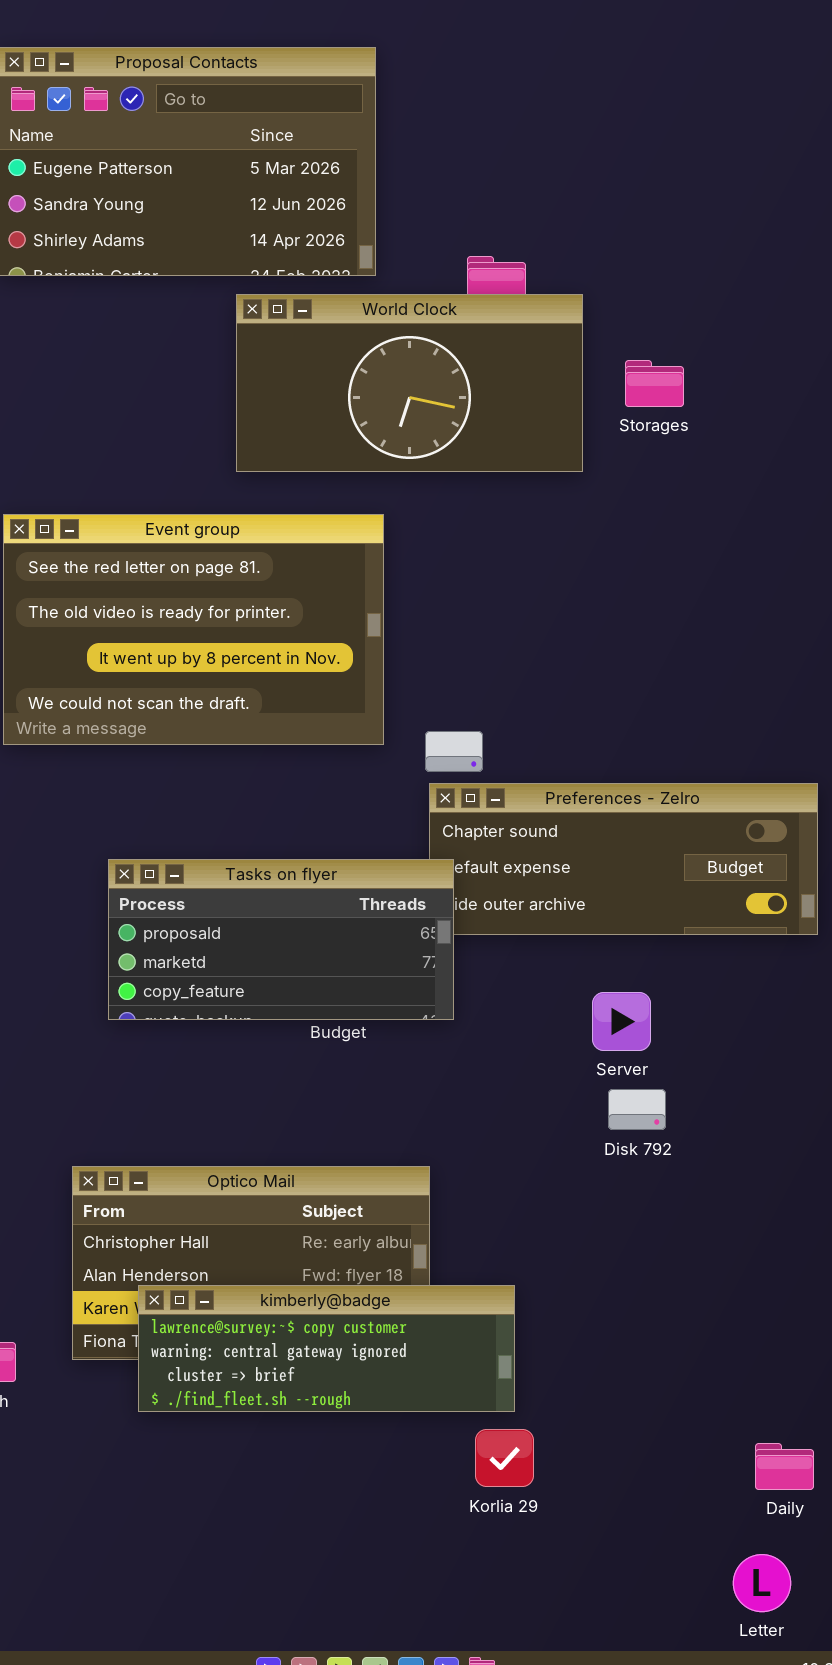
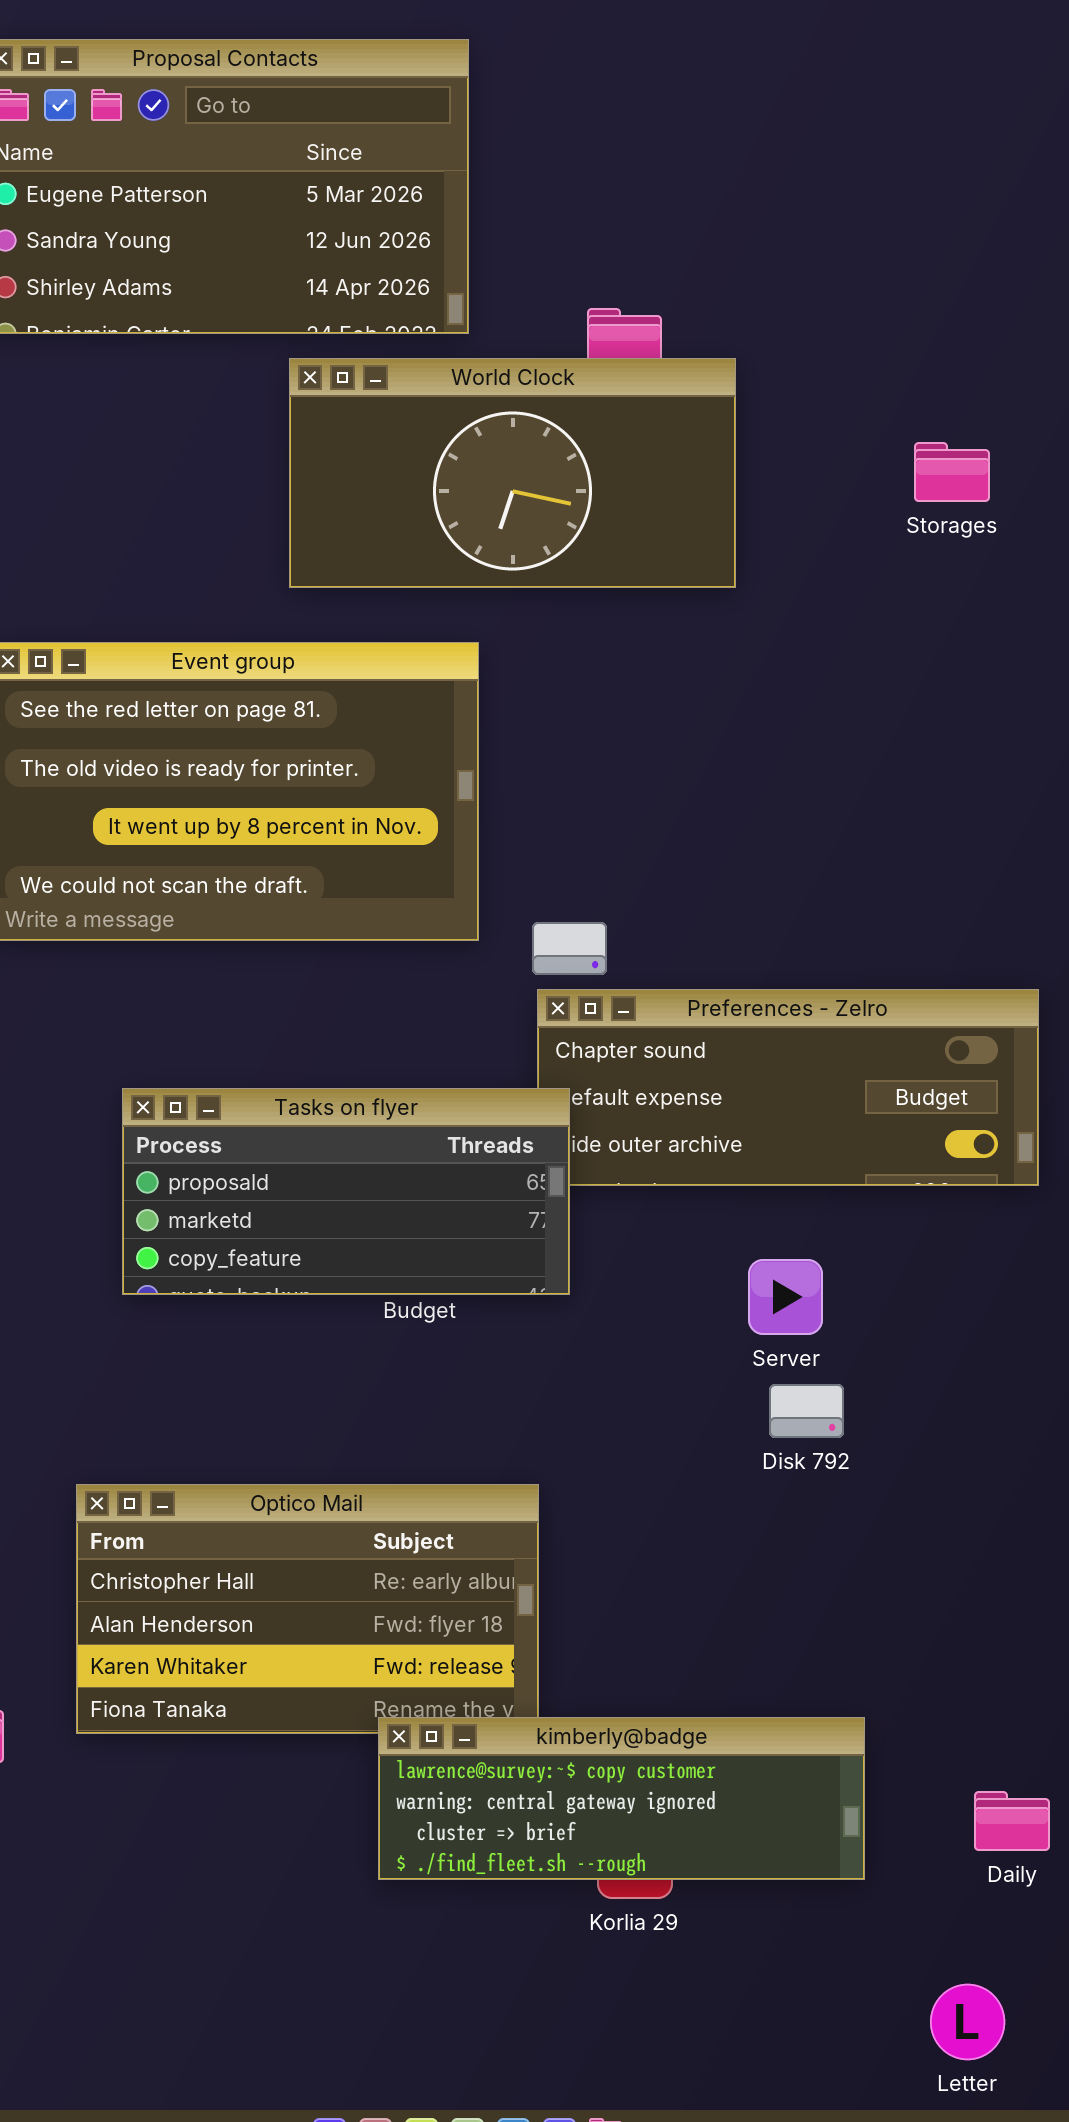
Storages: [625,360,684,407] -> [914,442,990,502], moved
kimberly@badge: [138,1285,515,1412] -> [378,1717,865,1880], moved
Daily: [755,1443,814,1490] -> [974,1791,1050,1851], moved

